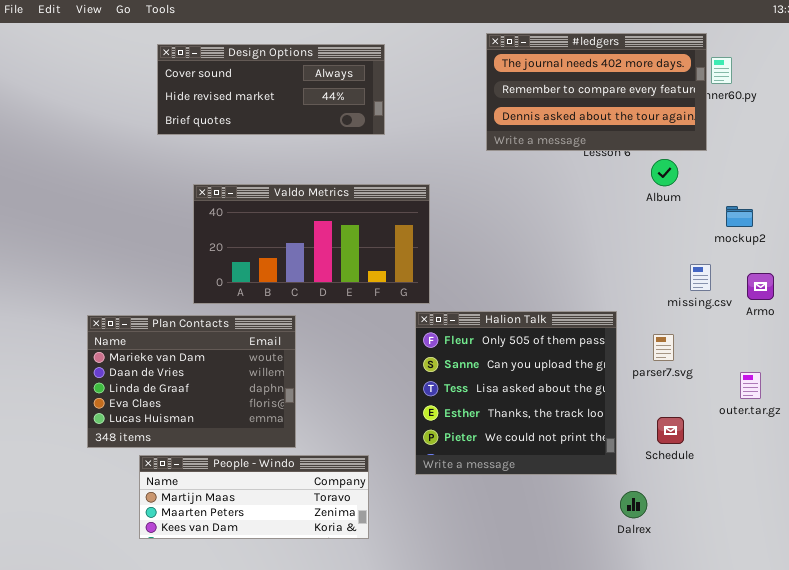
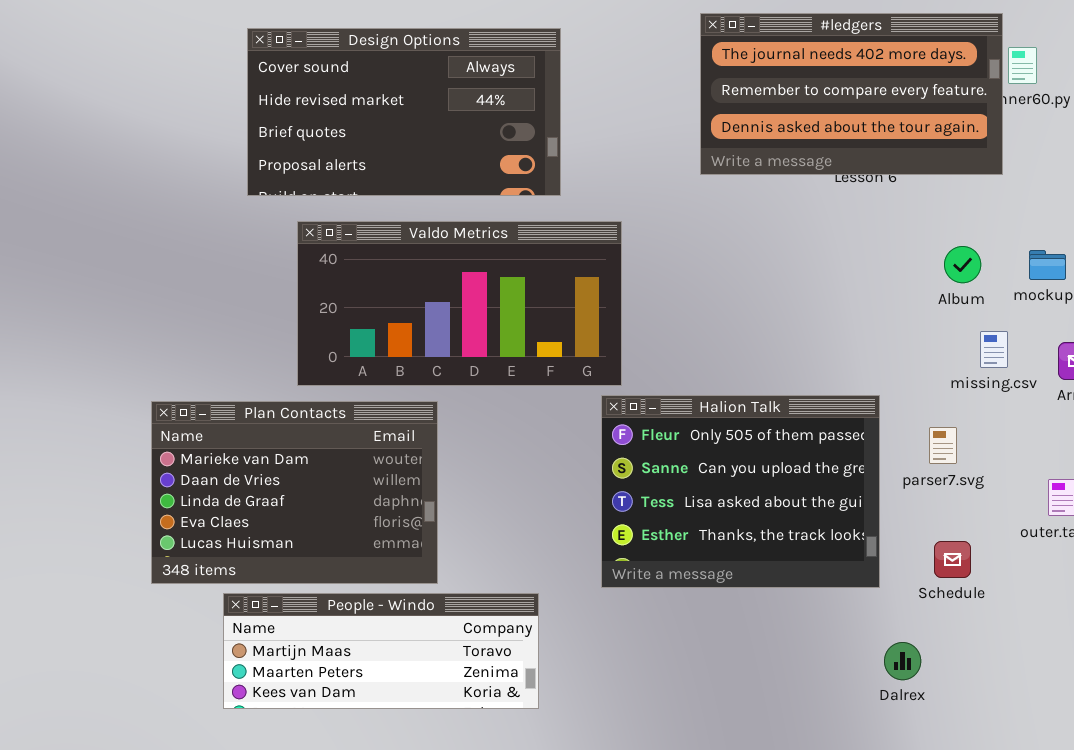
Design Options: [157,44,385,135] -> [247,28,561,196], resized
Album: [651,159,678,186] -> [944,246,981,283], moved
Halion Talk: [415,311,617,475] -> [601,395,880,588], resized

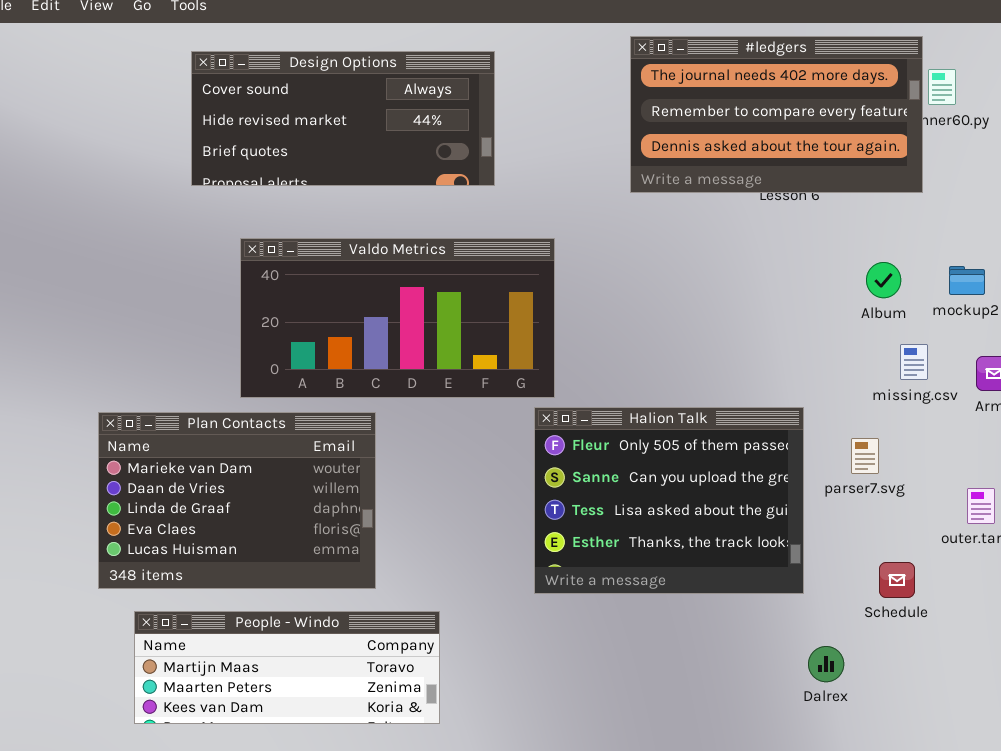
Design Options: [247,28,561,196] -> [191,51,495,186], resized
Schedule: [934,541,971,578] -> [879,562,915,598], moved
People - Windo: [223,593,539,709] -> [134,611,440,724], moved

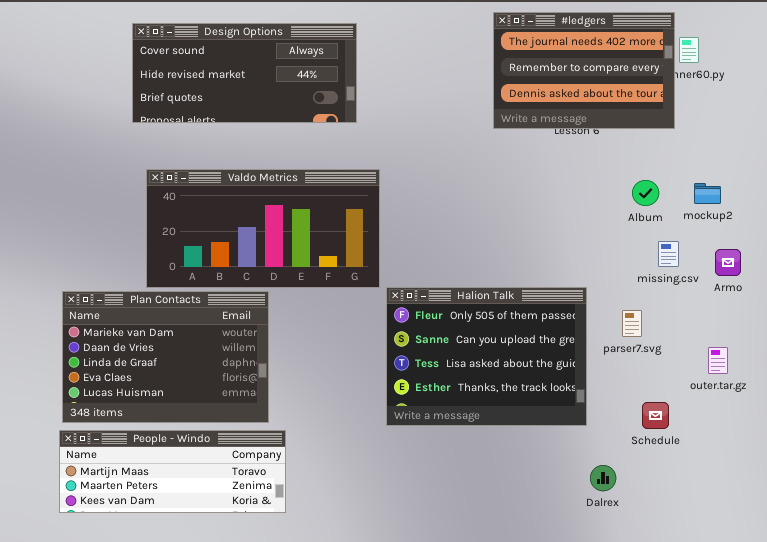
#ledgers: [630,36,923,193] -> [493,12,675,129], resized
Valdo Metrics: [240,238,555,398] -> [146,169,380,288], moved
People - Windo: [134,611,440,724] -> [59,430,286,513], moved

